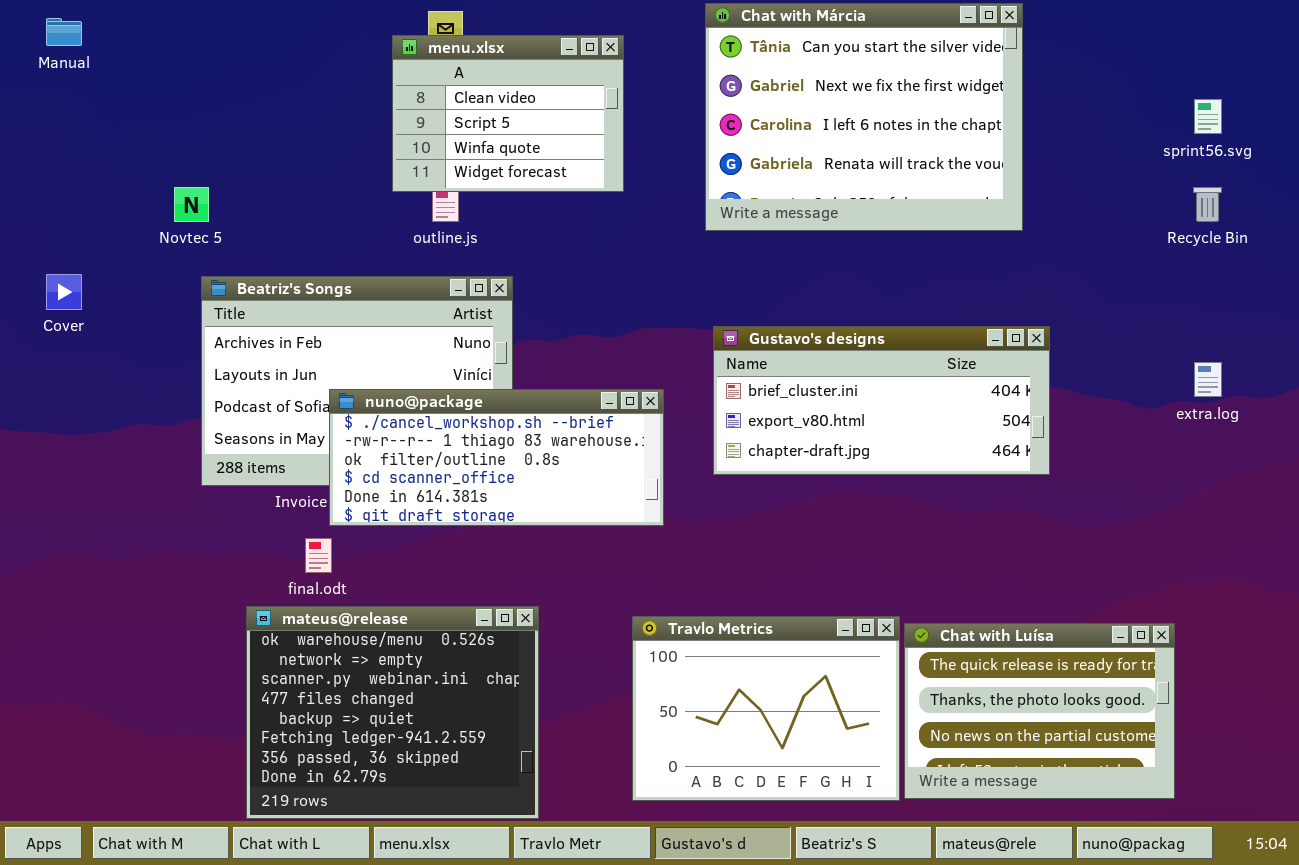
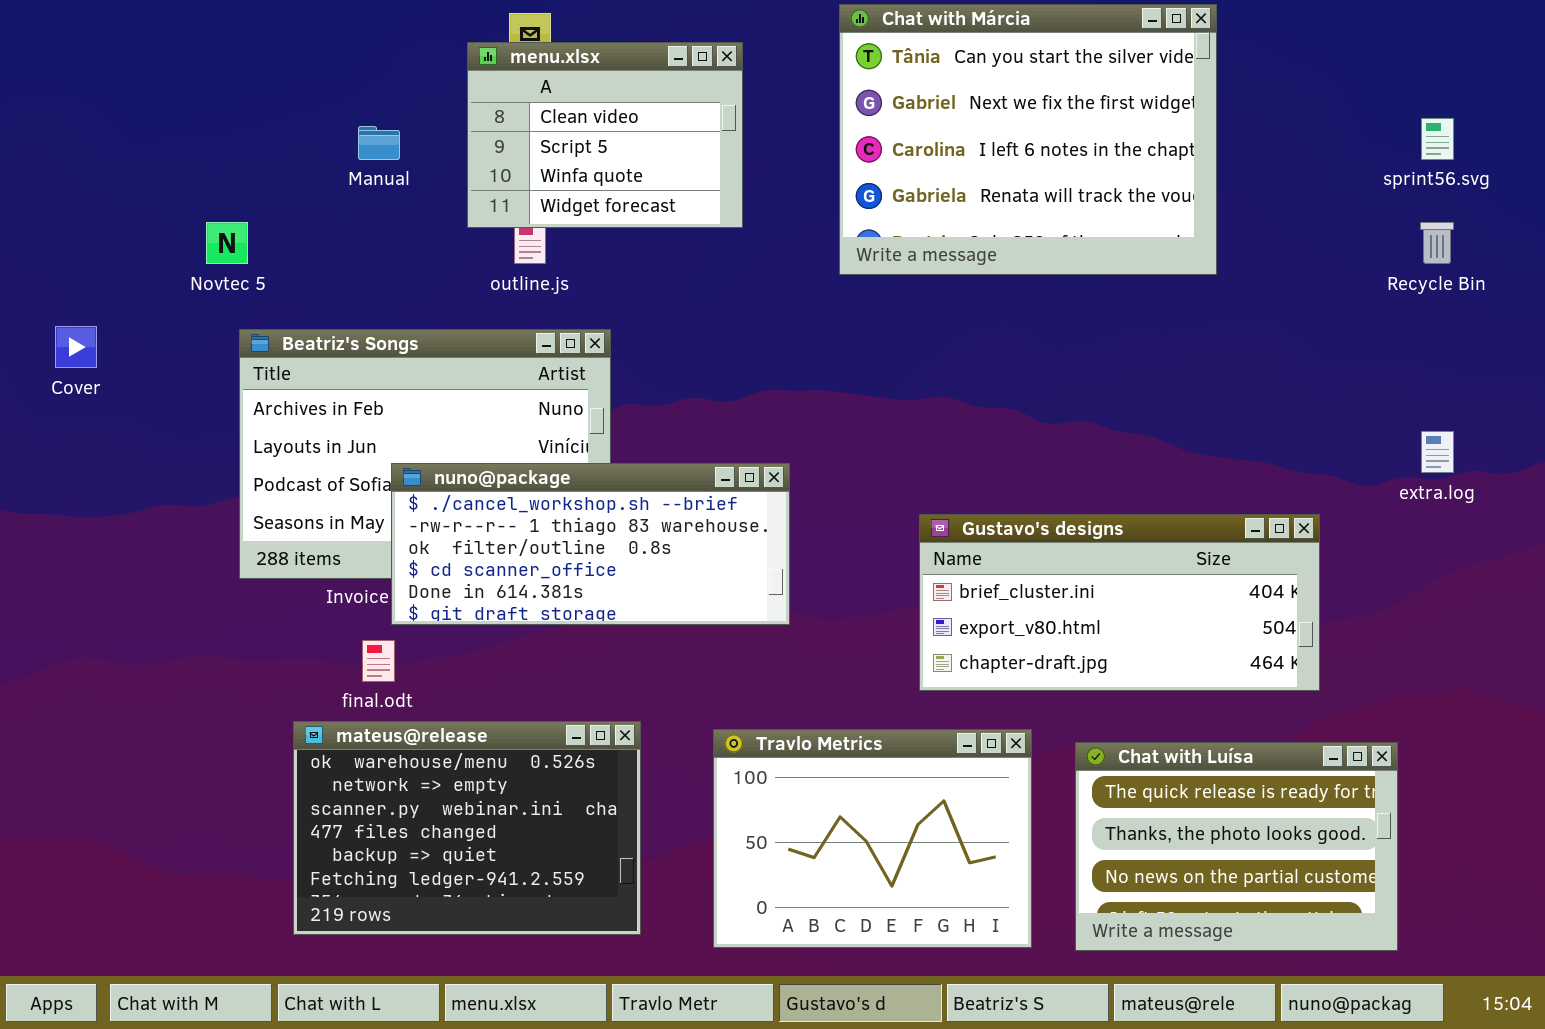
Manual: [46,18,82,46] -> [358,126,400,160], moved
Gustavo's designs: [713,326,1050,475] -> [919,514,1320,691], moved
mateus@release: [246,606,539,819] -> [293,721,641,935], resized
Travlo Metrics: [632,616,900,801] -> [713,729,1032,948], moved

